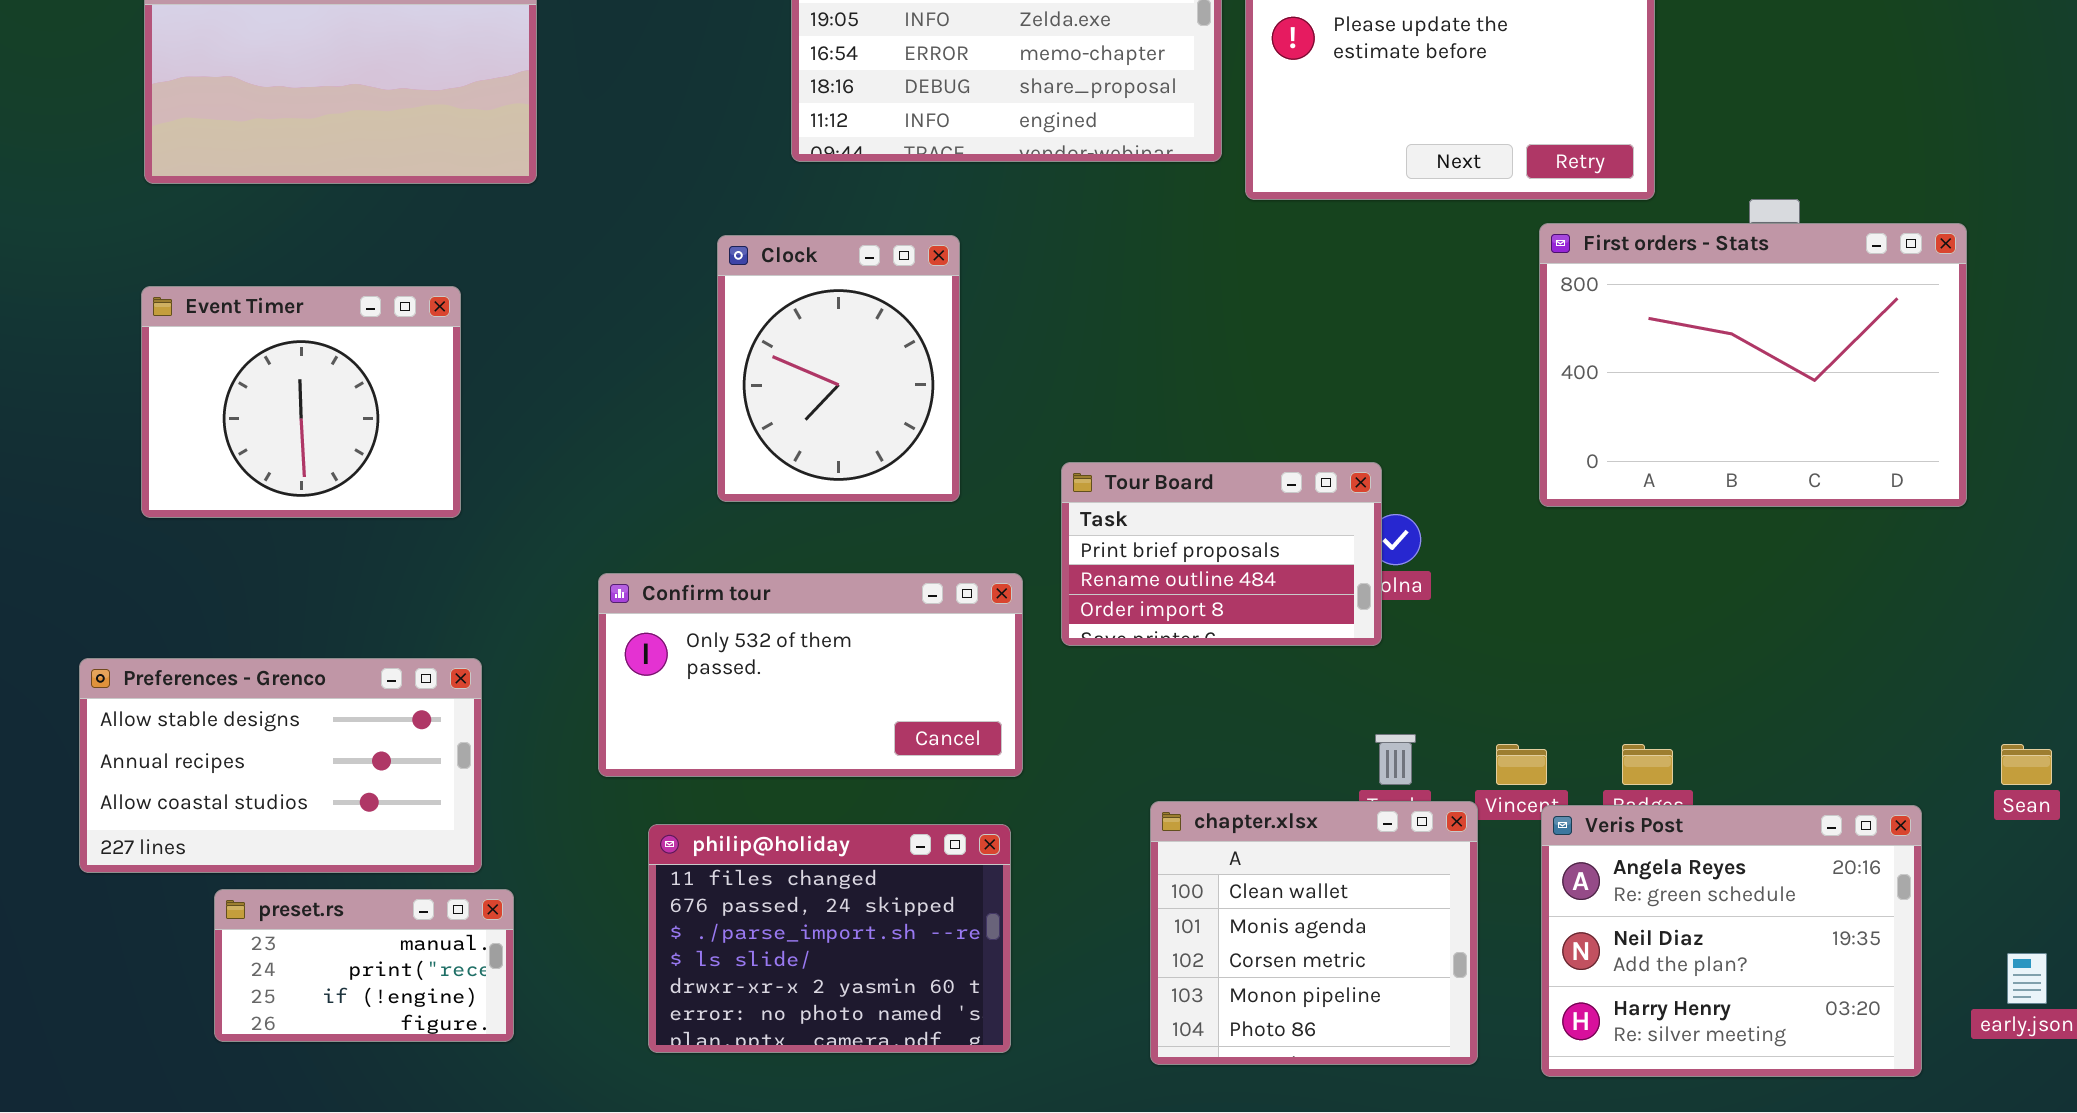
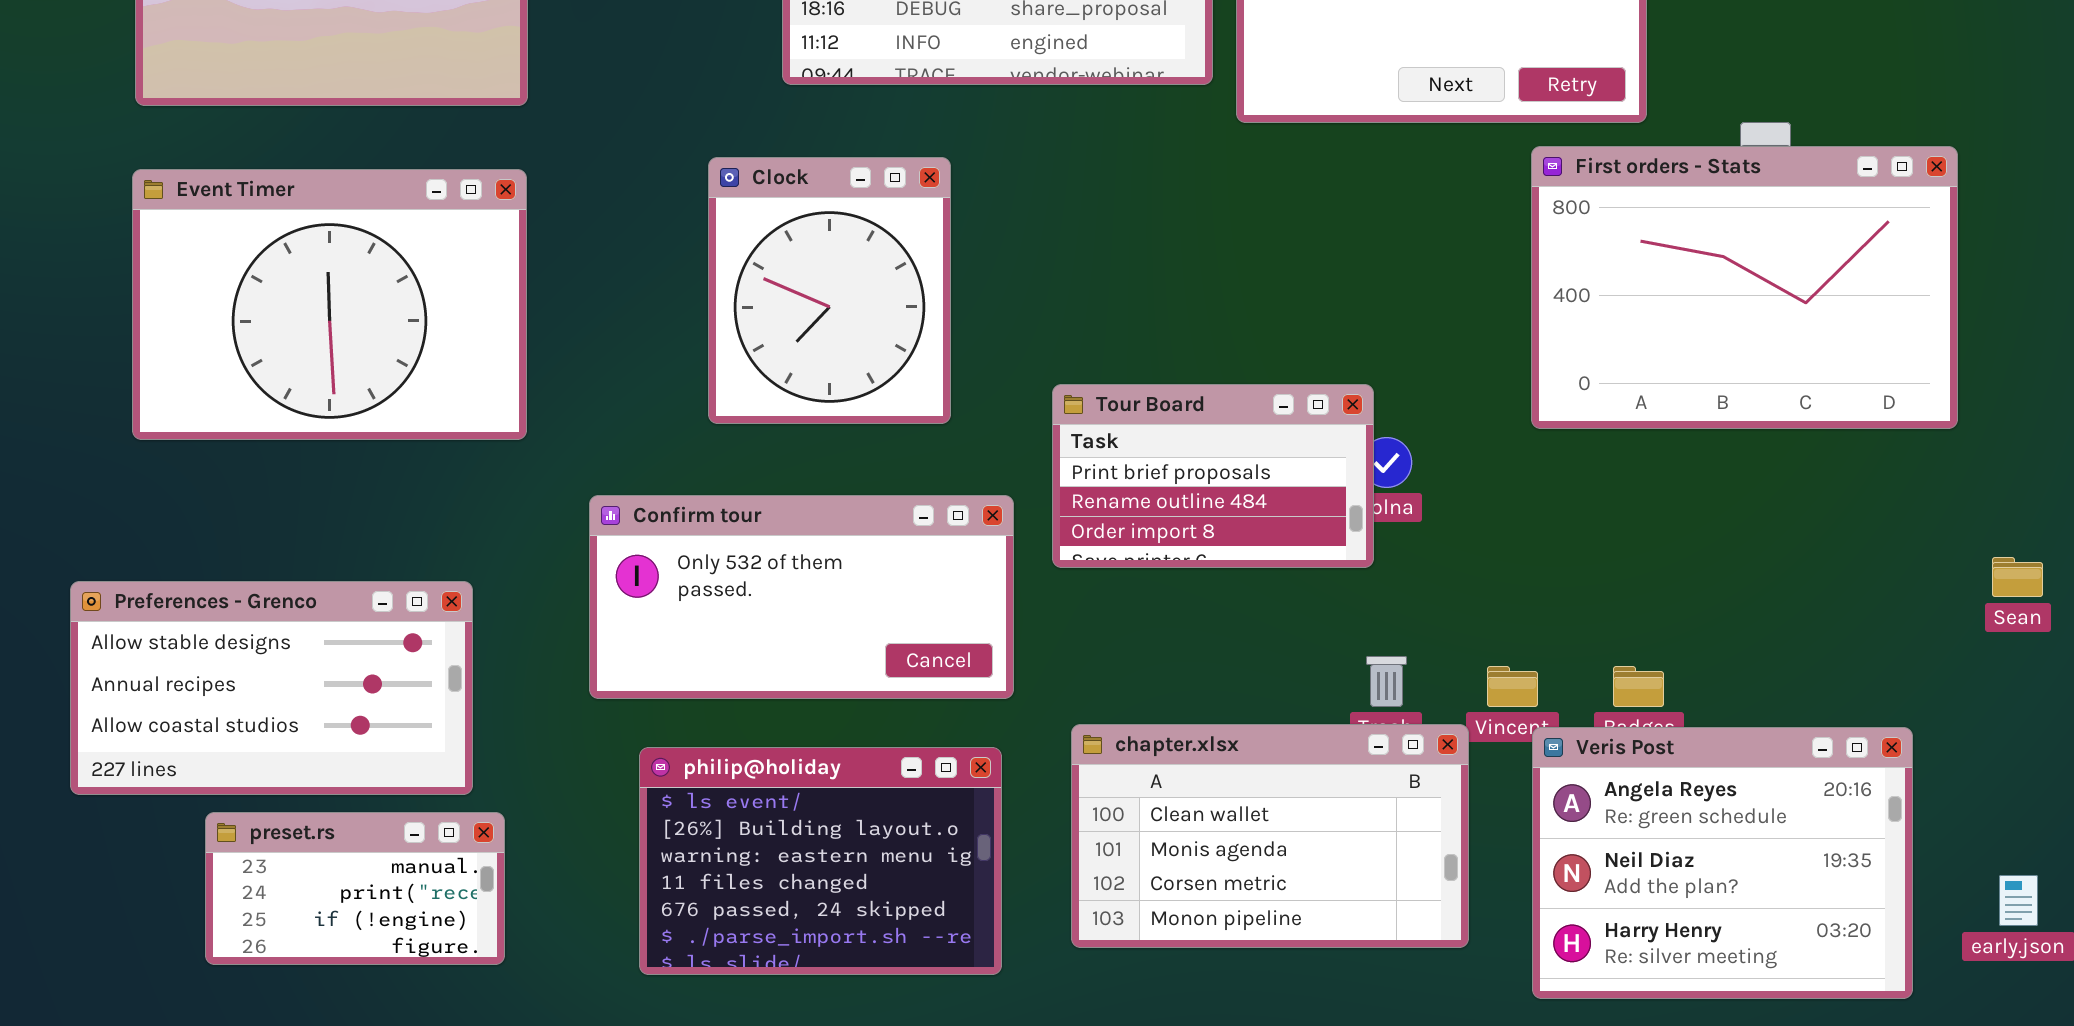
Event Timer: [141,286,461,518] -> [132,169,527,440], resized
Sean: [2001,744,2052,785] -> [1992,557,2043,597], moved
chapter.xlsx: [1150,801,1478,1065] -> [1071,724,1469,948], resized
philip@holiday: [648,824,1011,1053] -> [639,747,1002,975], scrolled up 3 rows

